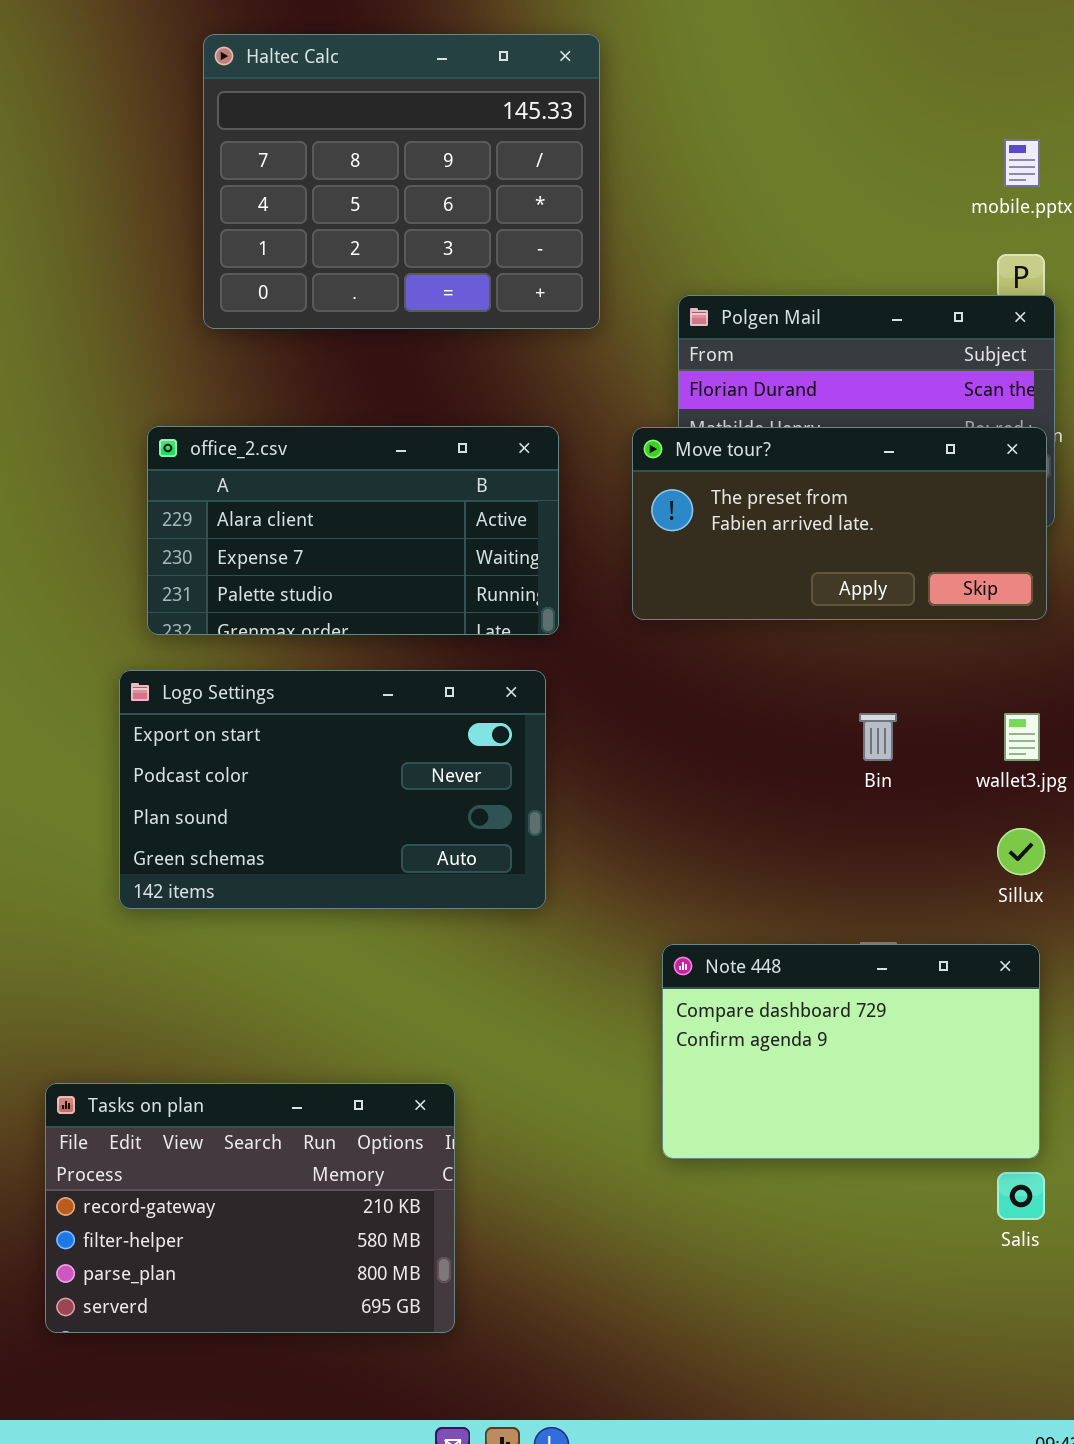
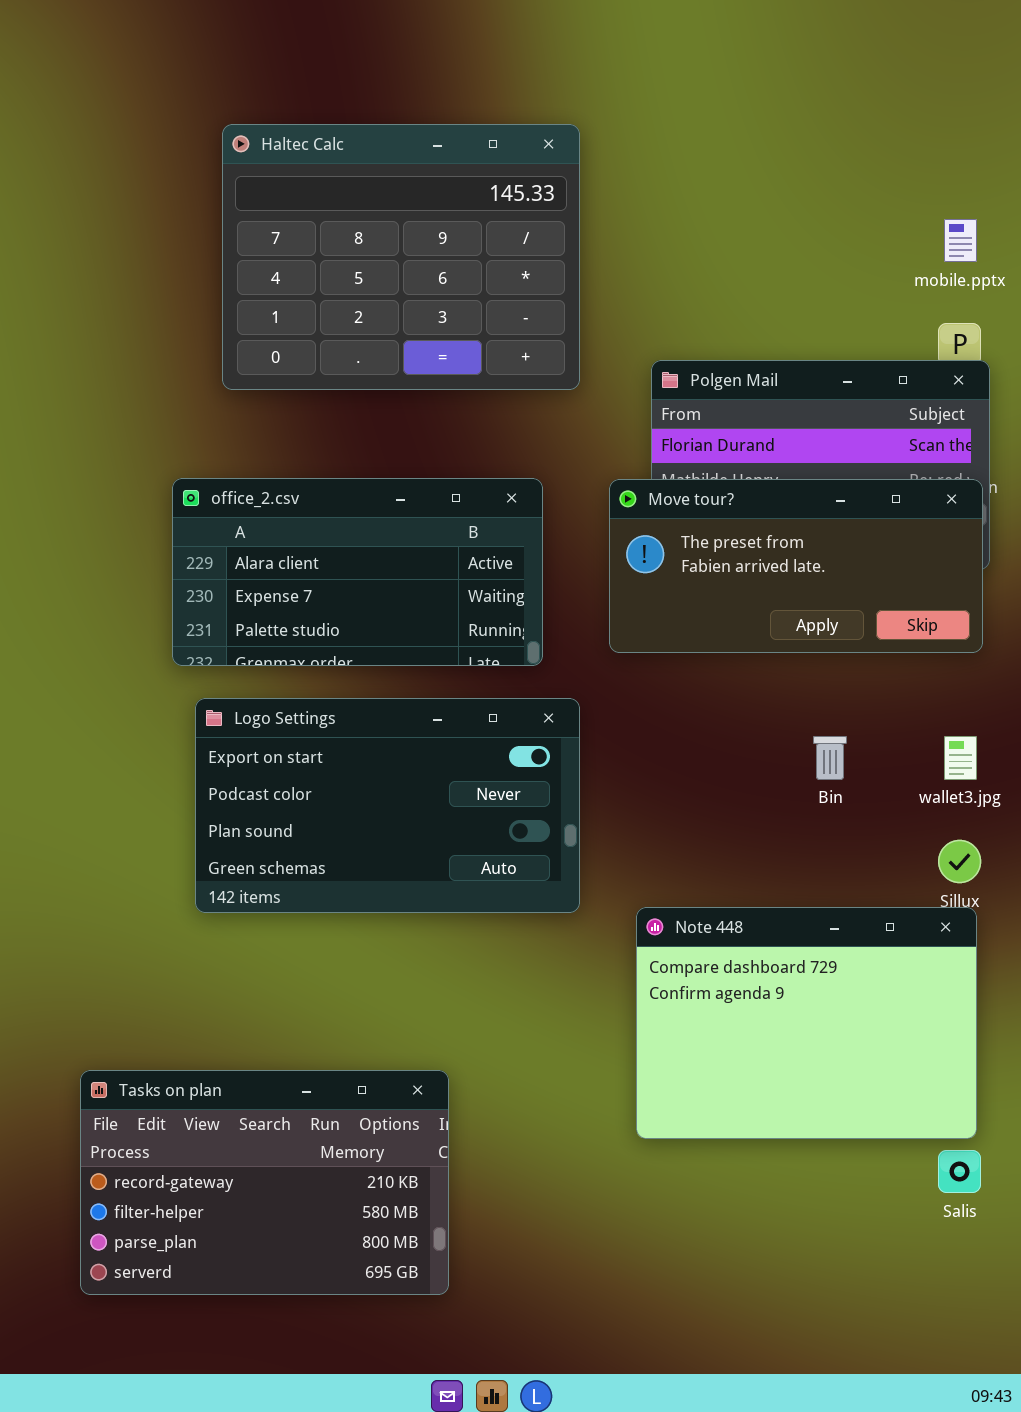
Logo Settings: [119,670,546,909] -> [195,698,580,913], moved
Note 448: [662,944,1040,1159] -> [636,907,977,1139], resized

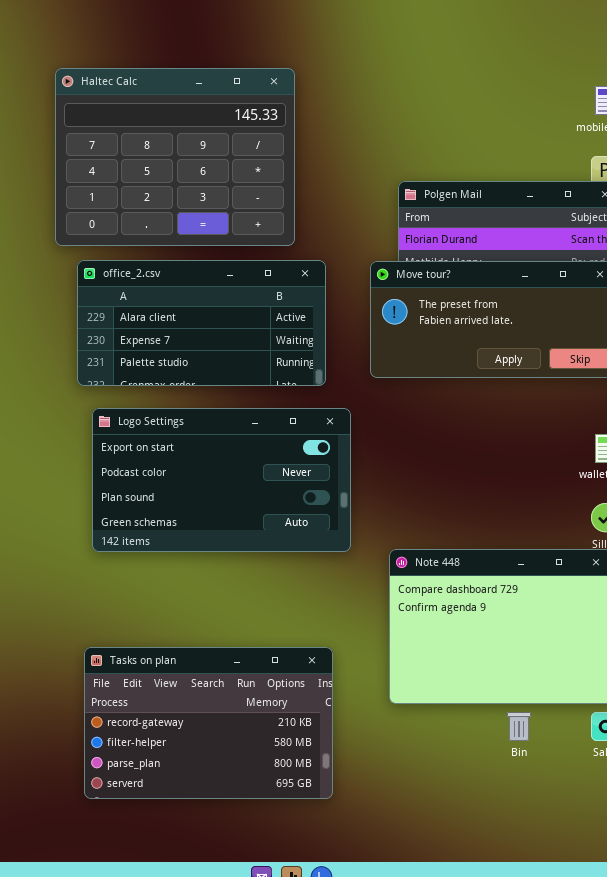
Haltec Calc: [222,124,580,390] -> [55,68,295,246], moved
Bin: [813,736,847,780] -> [507,712,531,741], moved
Tasks on plan: [80,1070,449,1295] -> [84,647,333,799], moved

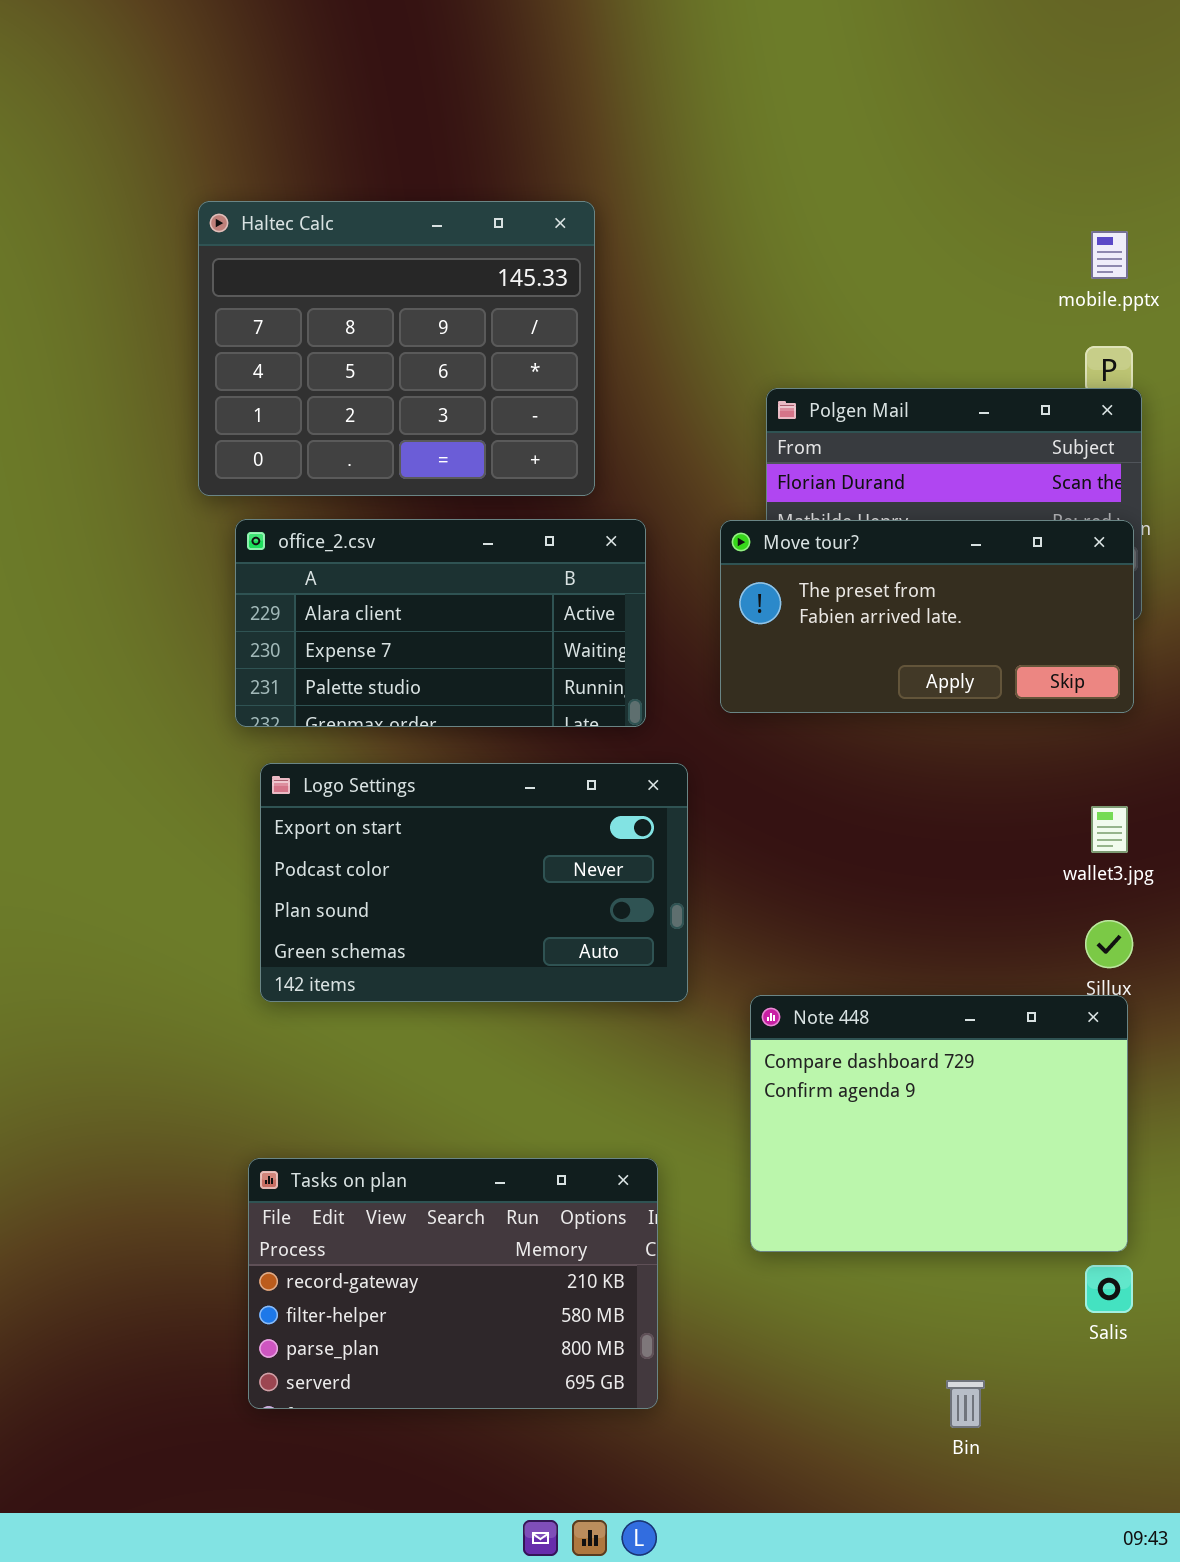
Bin: [507,712,531,741] -> [946,1380,985,1428], moved

